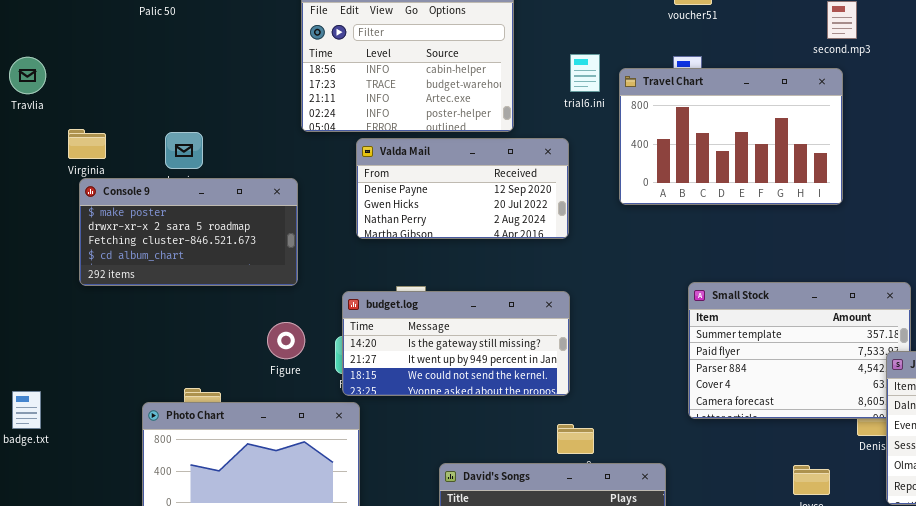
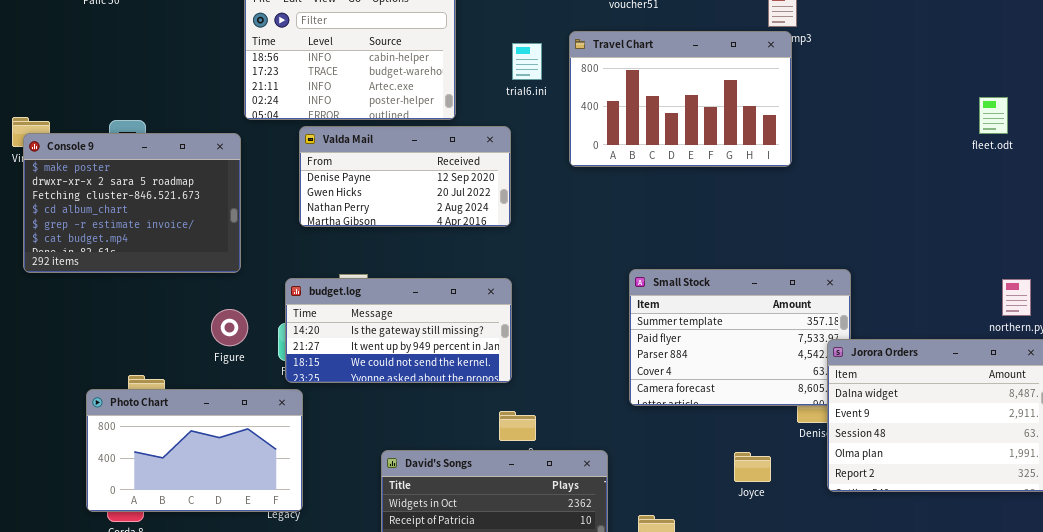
Travel Chart: [619,68,843,205] -> [569,31,792,167], moved
Console 9: [79,178,298,286] -> [23,133,241,273], resized

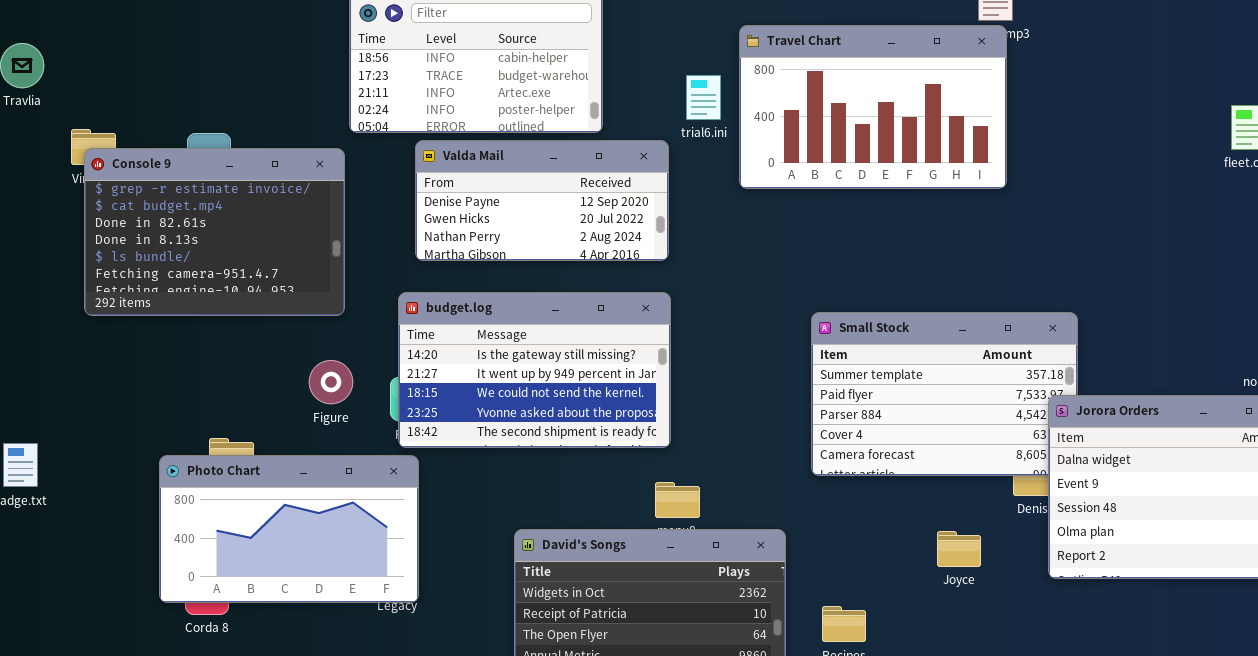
trial6.ini: [512,43,542,80] -> [686,75,721,120], moved
Console 9: [23,133,241,273] -> [84,148,345,316], scrolled down 4 rows
budget.log: [285,278,512,383] -> [398,292,671,448], resized

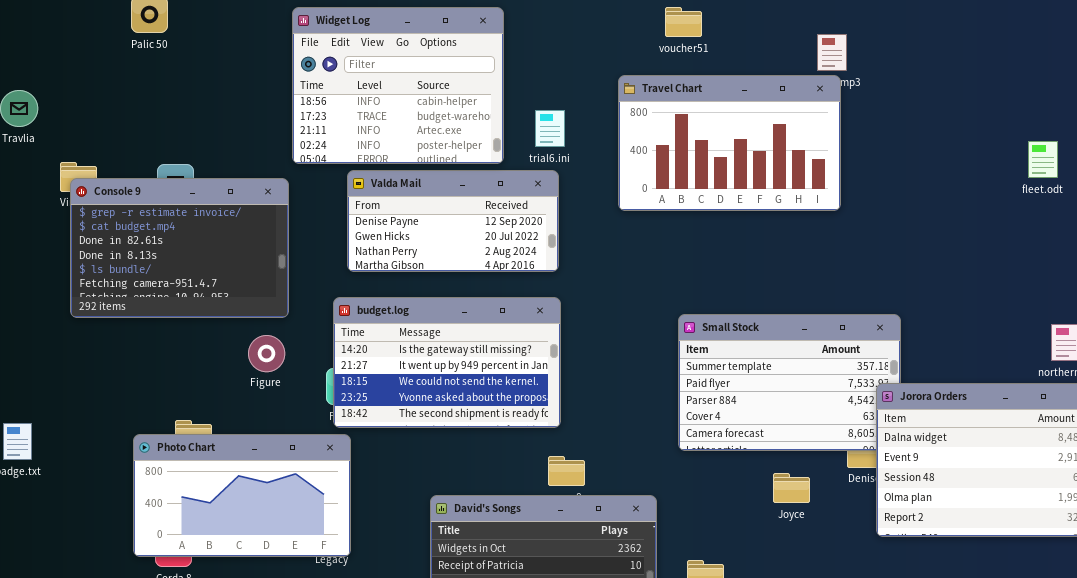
trial6.ini: [686,75,721,120] -> [535,110,565,147], moved
Figure: [309,360,353,404] -> [248,335,285,372], moved
Joyce: [937,531,981,567] -> [773,473,810,503], moved

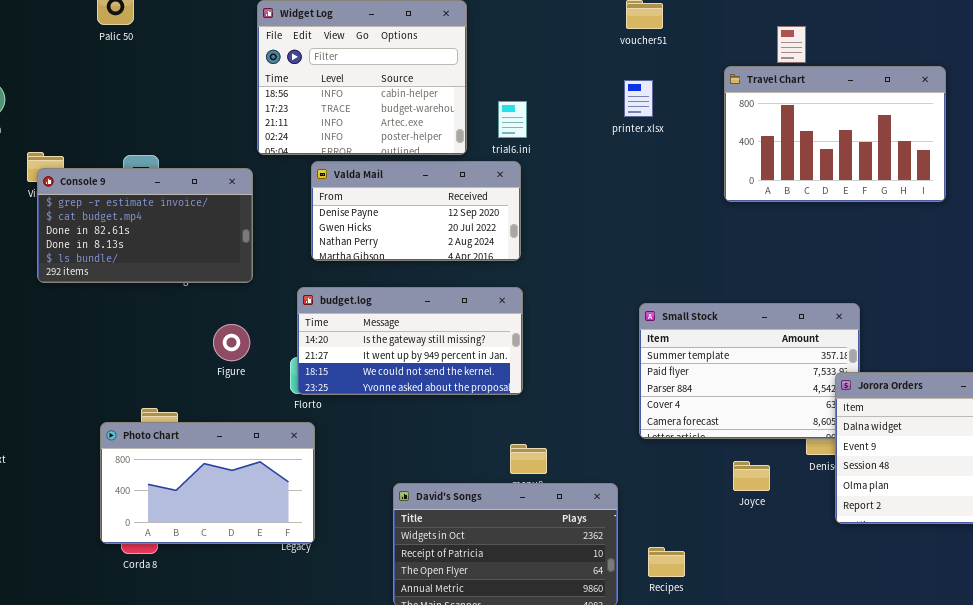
Travel Chart: [618,75,841,211] -> [724,66,946,202], moved
Console 9: [70,178,289,318] -> [37,168,253,283], resized
budget.log: [333,297,561,428] -> [297,287,523,395], resized

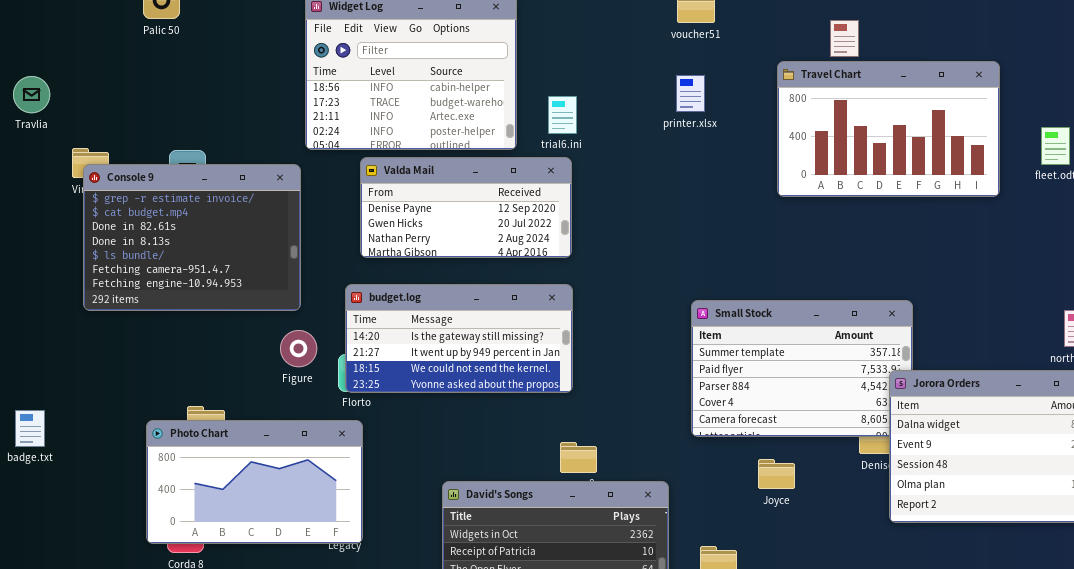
Console 9: [37,168,253,283] -> [83,164,301,311], resized
Figure: [213,324,250,361] -> [280,330,317,367], moved
Joyce: [733,461,770,491] -> [758,459,795,489], moved

